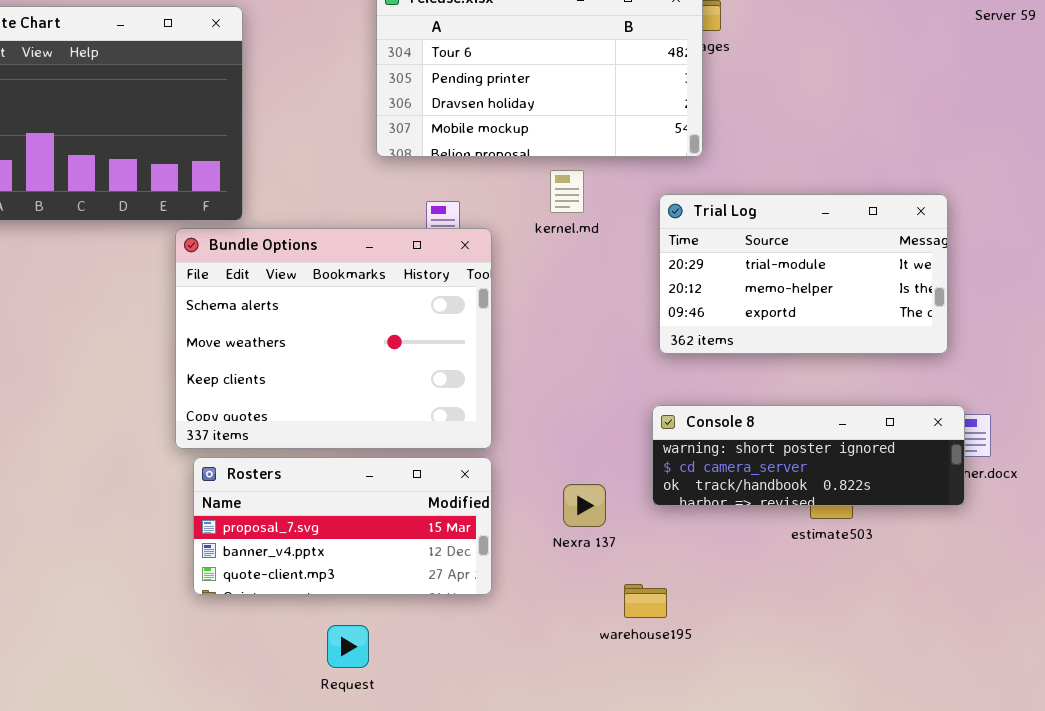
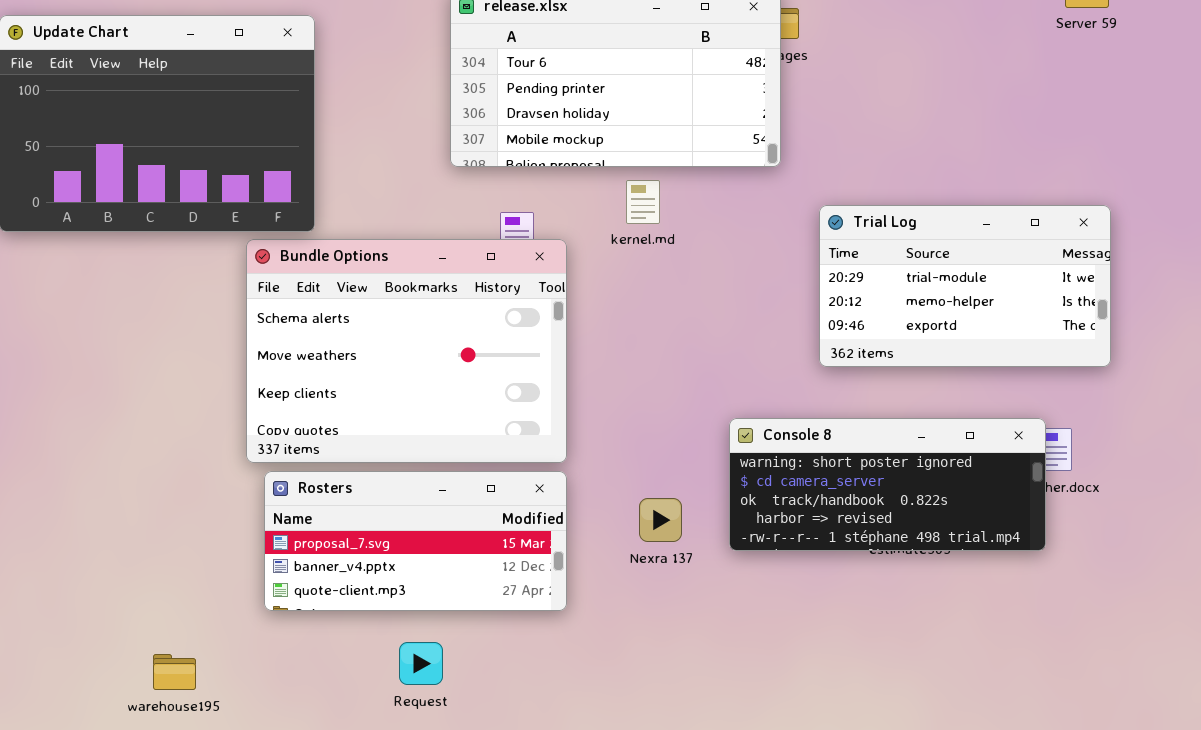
Trial Log: [659,194,948,354] -> [819,205,1111,367], moved
Console 8: [652,405,965,506] -> [729,418,1046,551], resized
warehouse195: [624,584,667,618] -> [153,654,196,690], moved

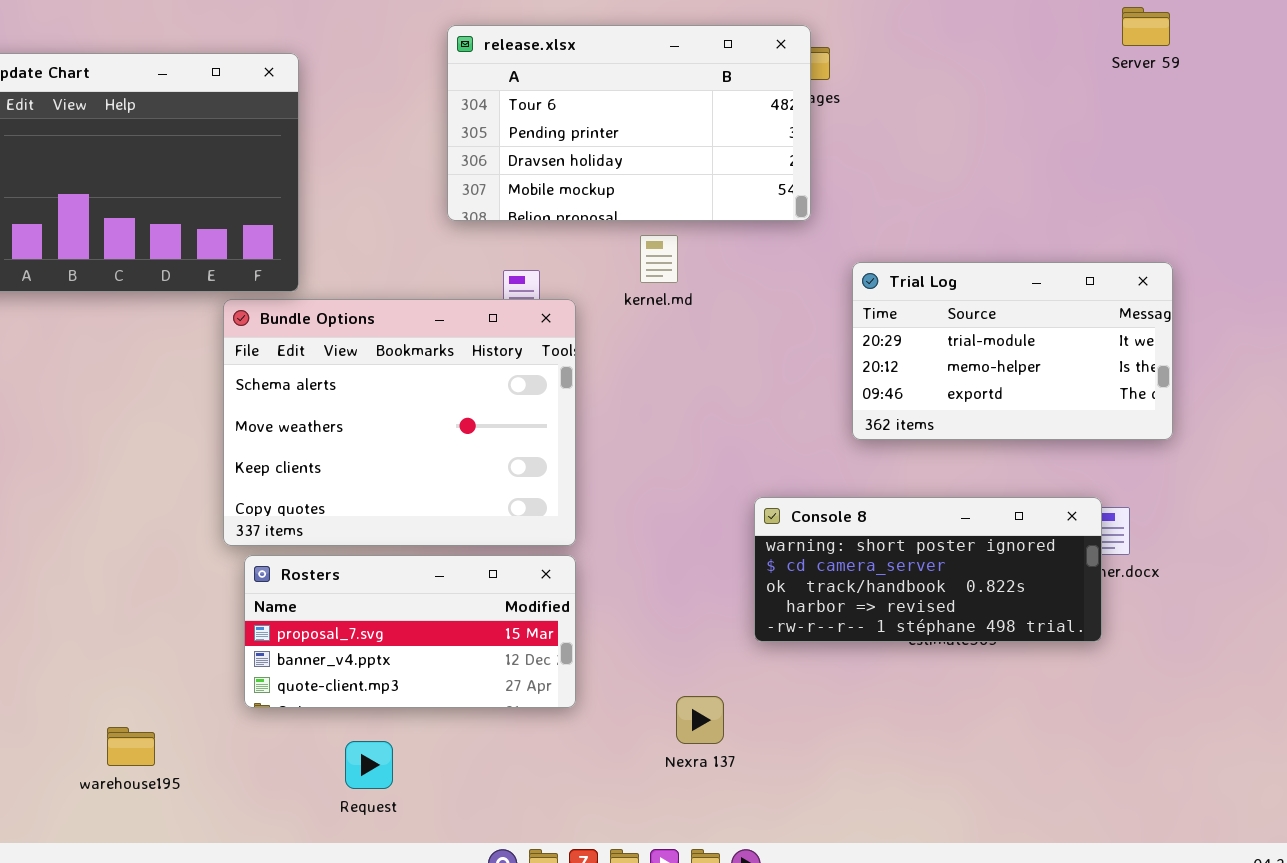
Nexra 137: [639,498,682,542] -> [676,696,724,744], moved
Request: [399,642,443,685] -> [345,741,393,789], moved
warehouse195: [153,654,196,690] -> [107,727,155,766], moved

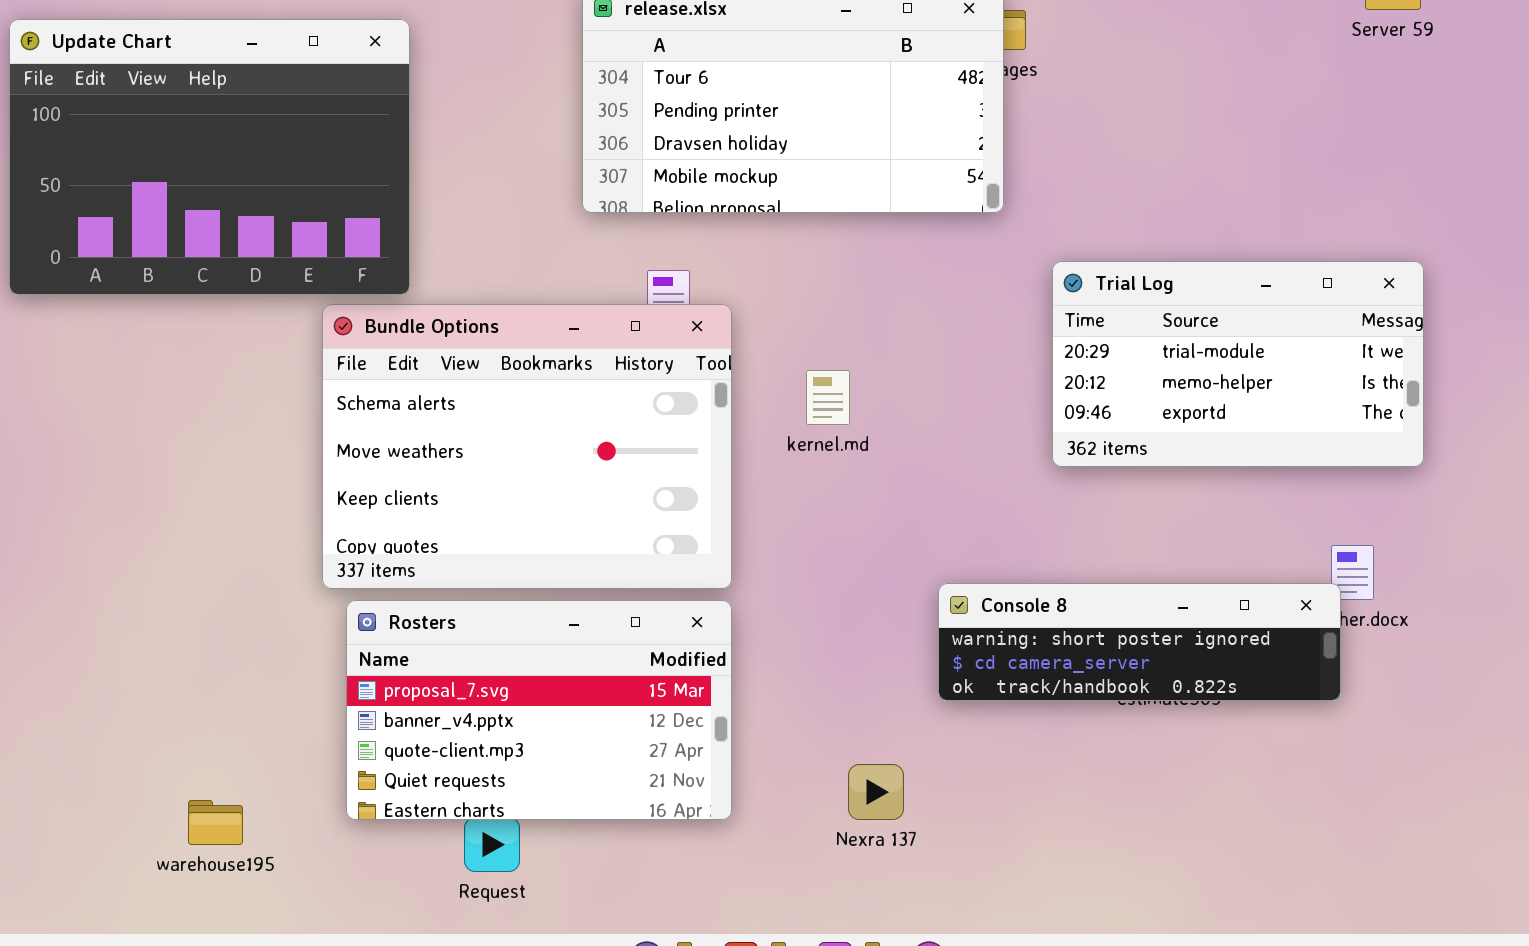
kernel.md: [640,235,678,283] -> [806,370,850,425], moved
Console 8: [754,497,1102,642] -> [938,583,1341,701], resized
Rosters: [244,555,576,708] -> [346,600,732,820], resized

